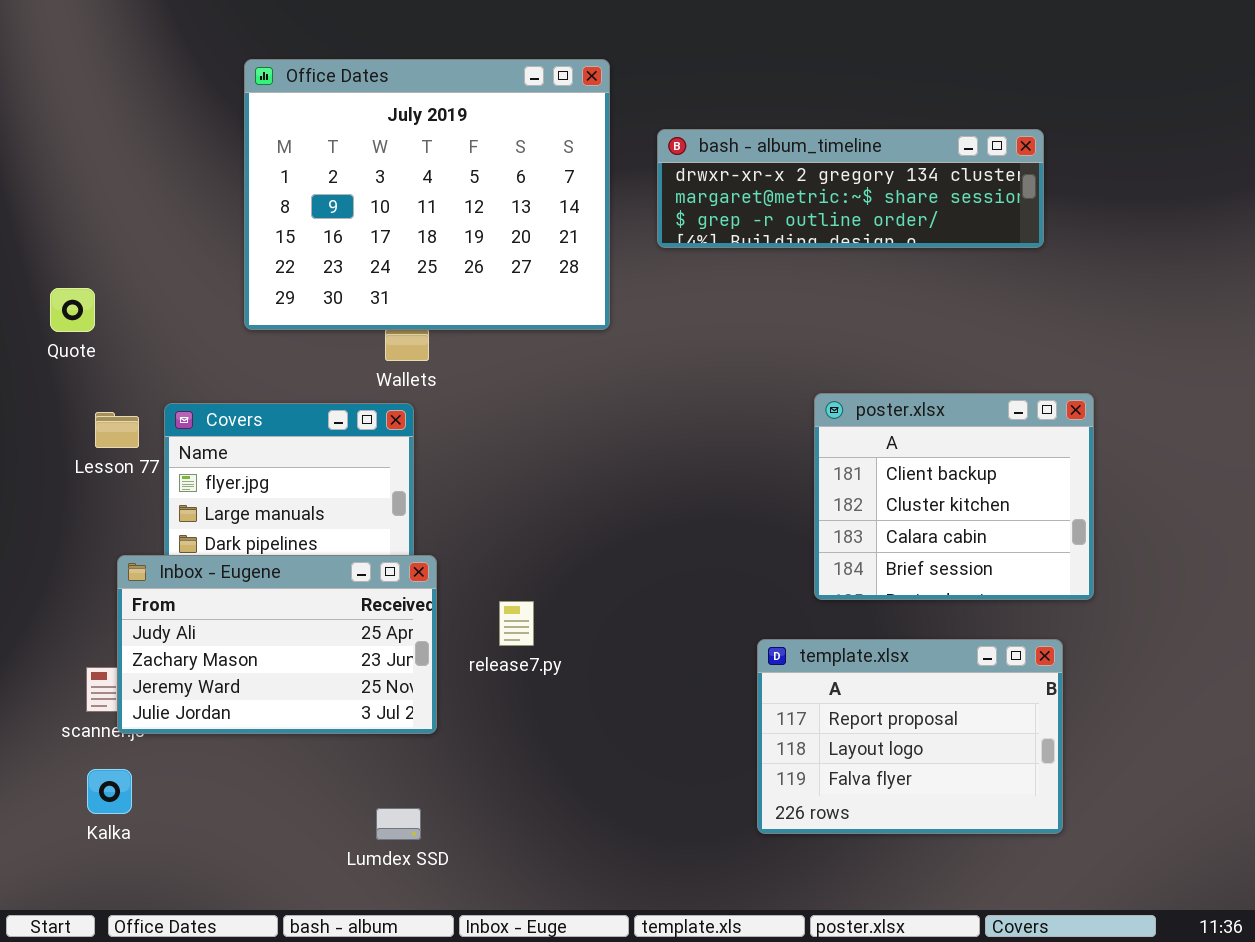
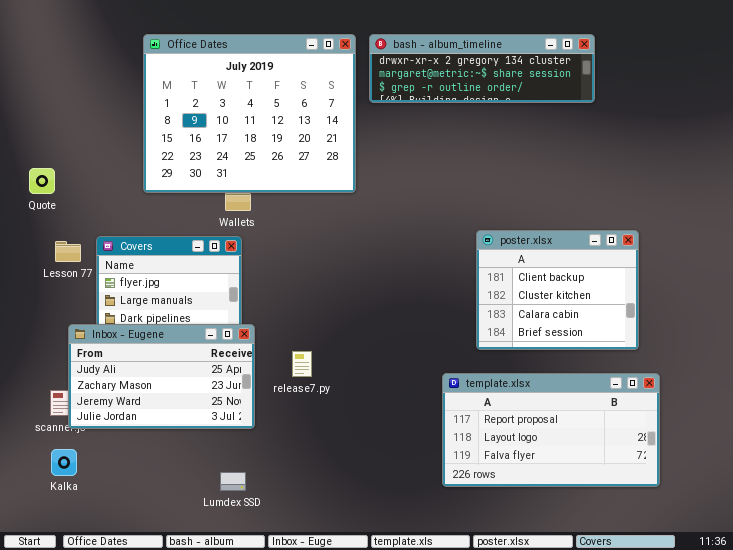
bash - album_timeline: [657,129,1044,248] -> [369,34,595,103], moved
template.xlsx: [757,639,1063,834] -> [442,373,660,487], resized

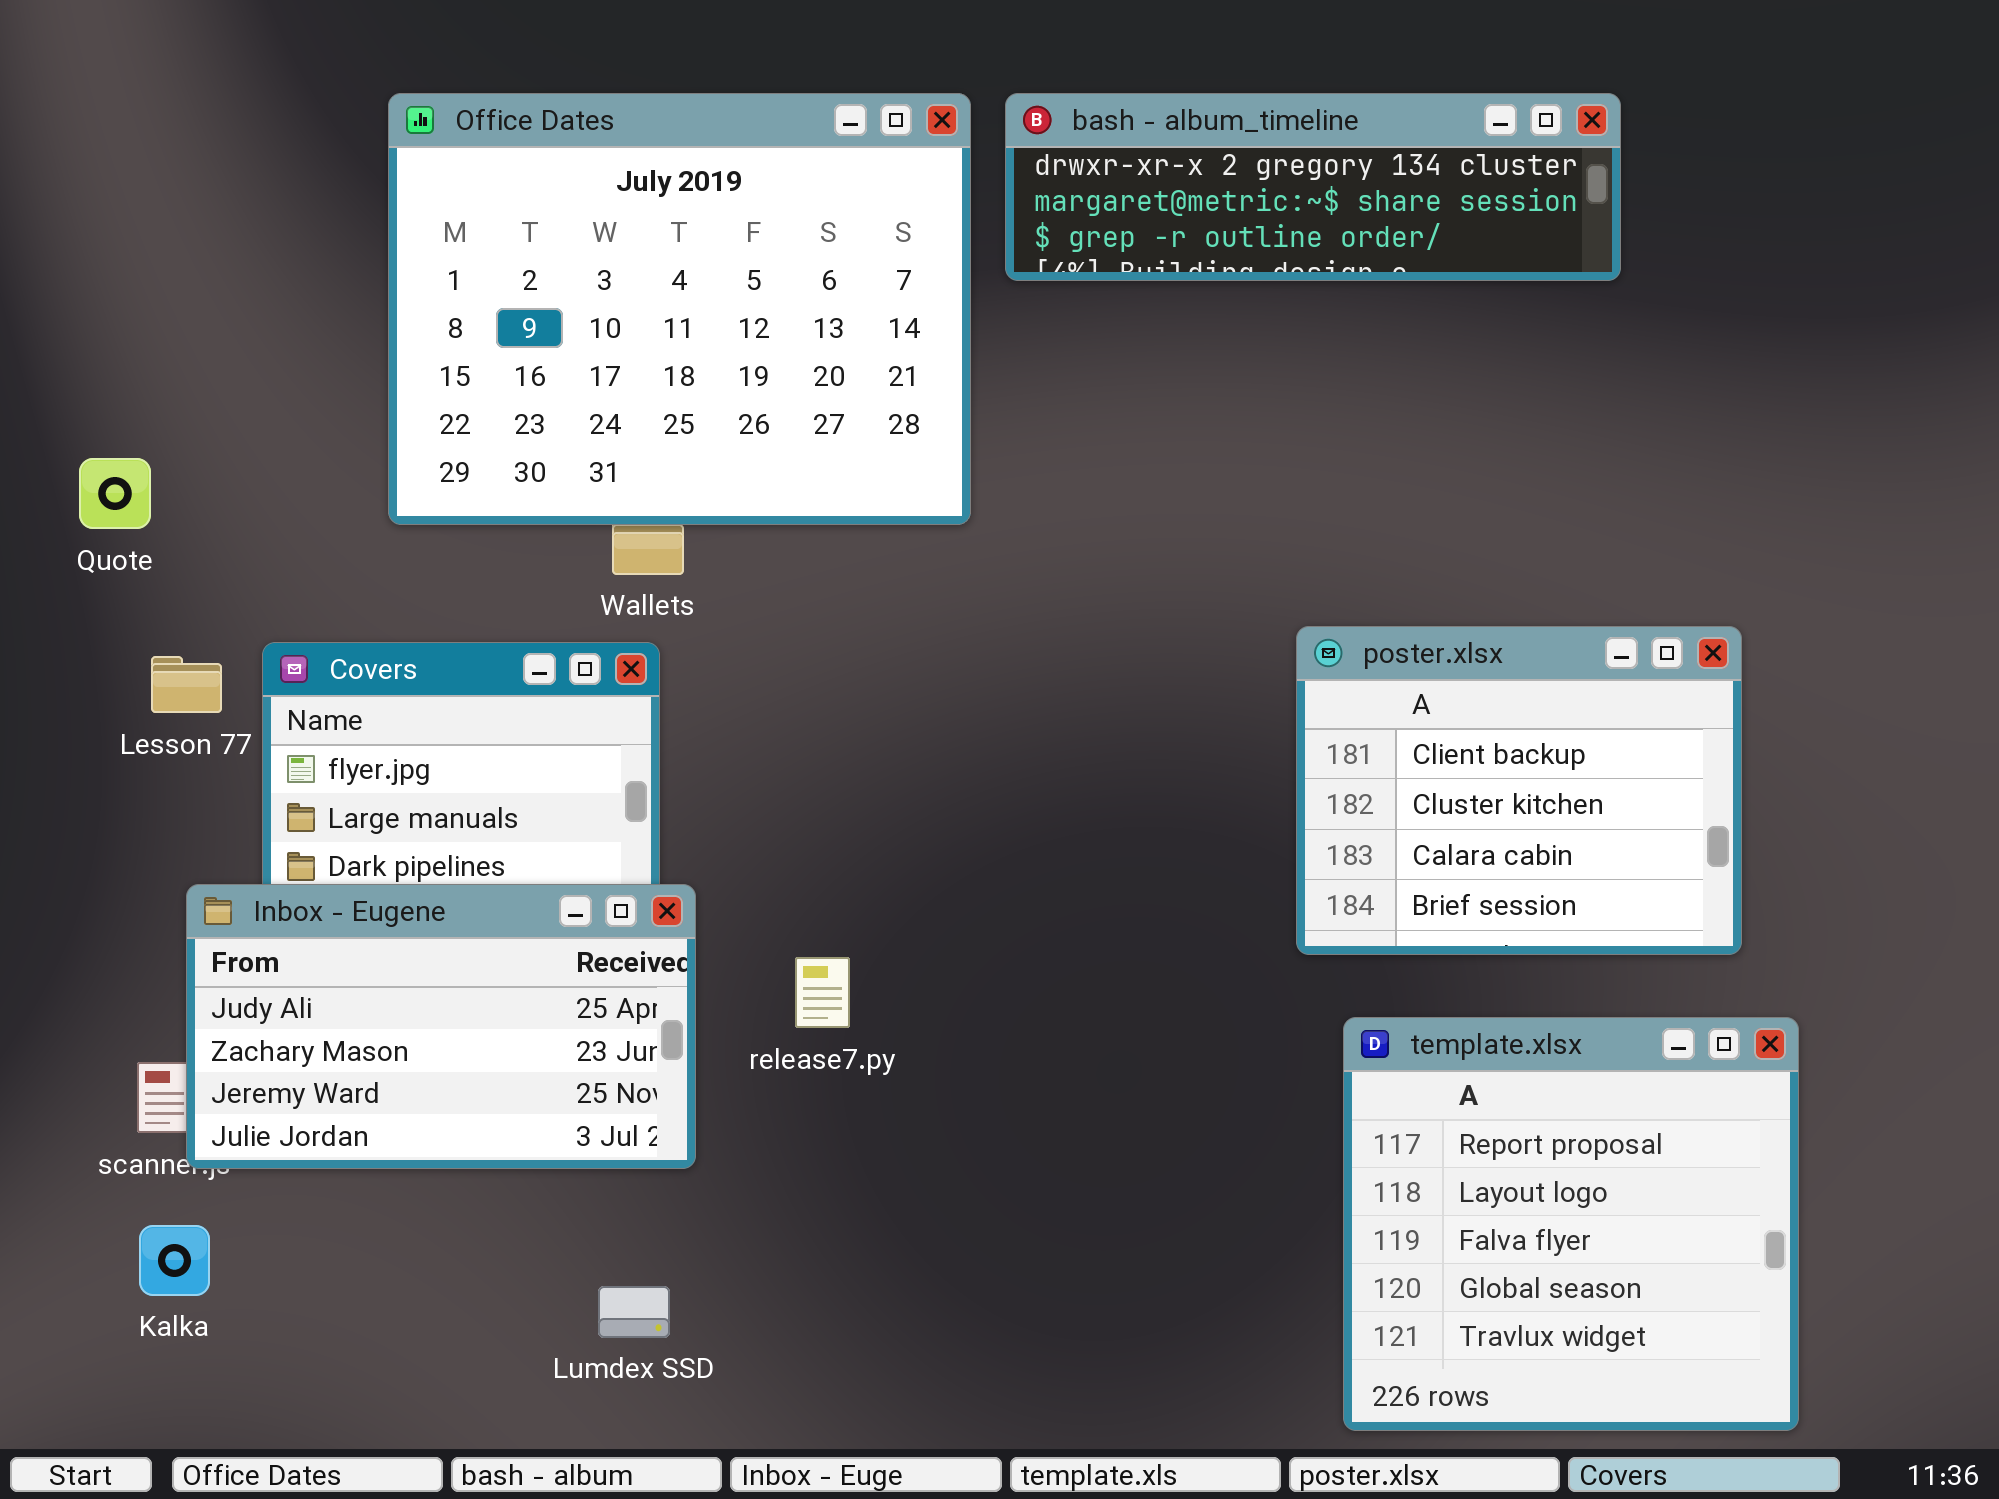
template.xlsx: [442,373,660,487] -> [1343,1017,1799,1431], resized

